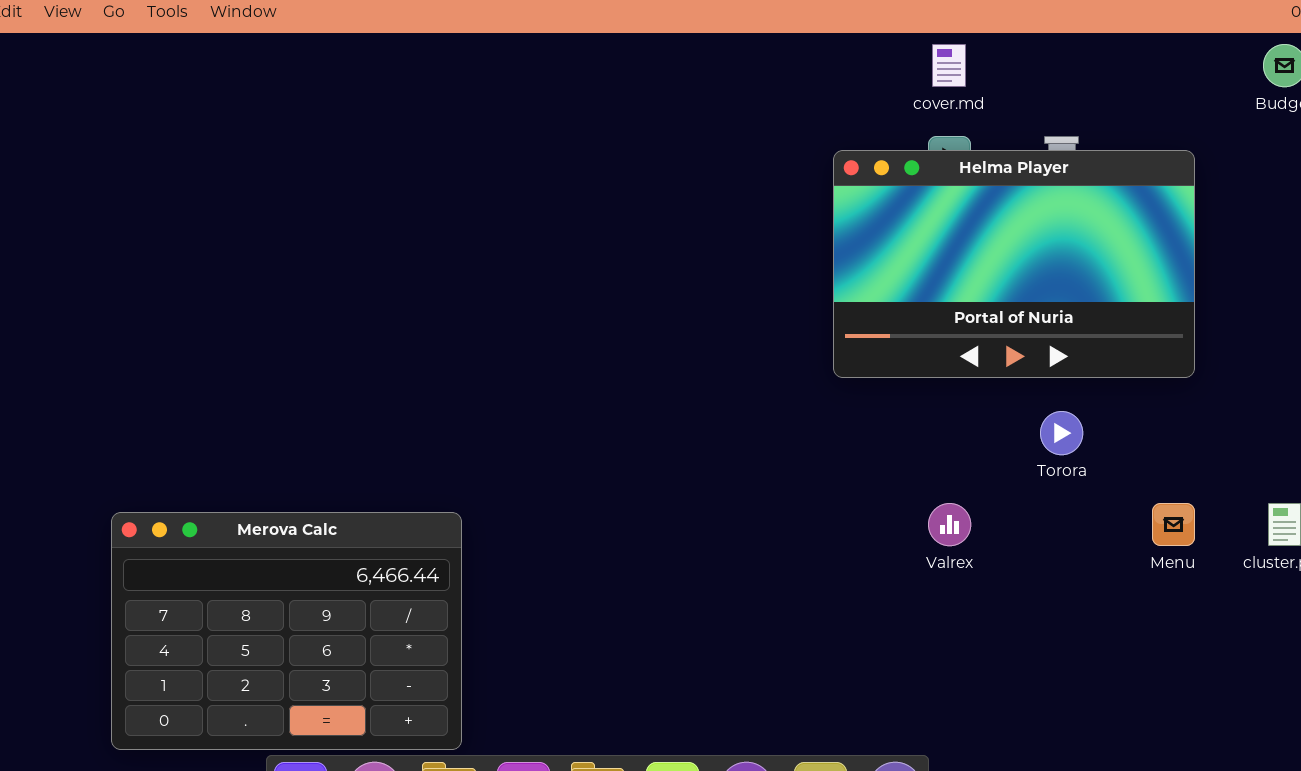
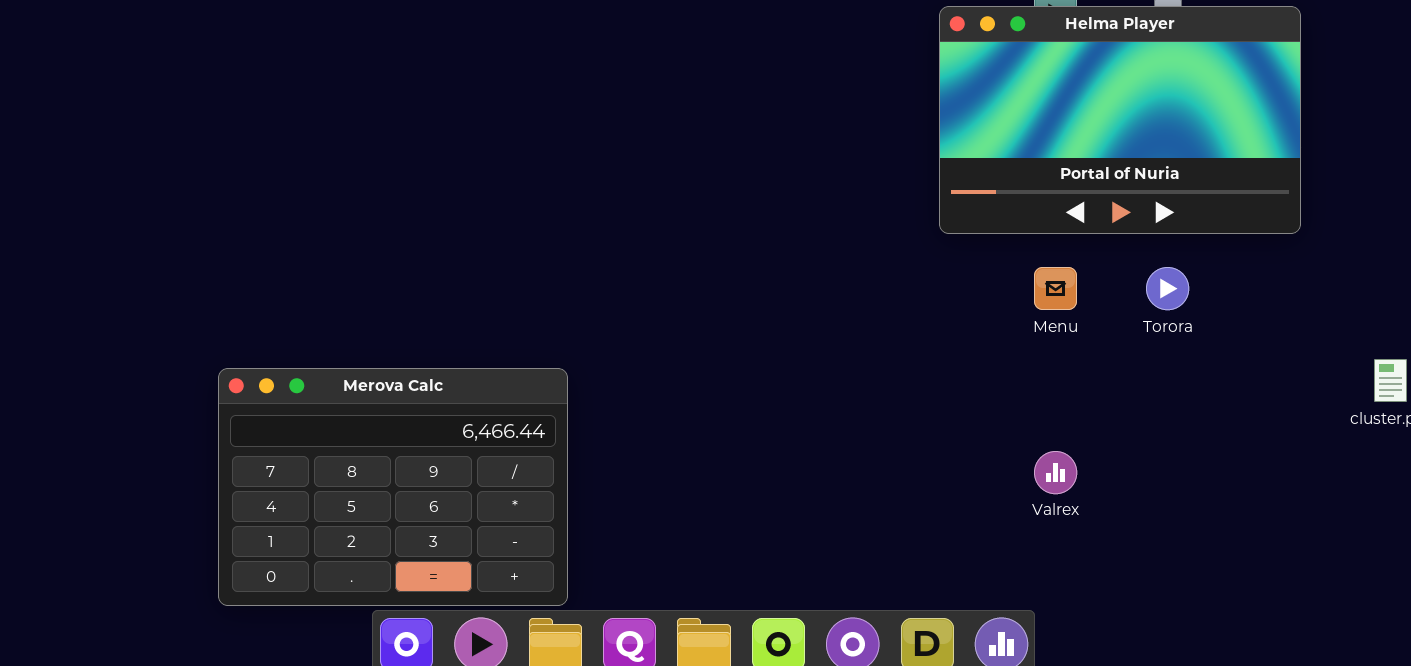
Valrex: [928,503,971,546] -> [1034,451,1077,494], moved
Menu: [1152,503,1195,546] -> [1034,267,1077,310], moved

